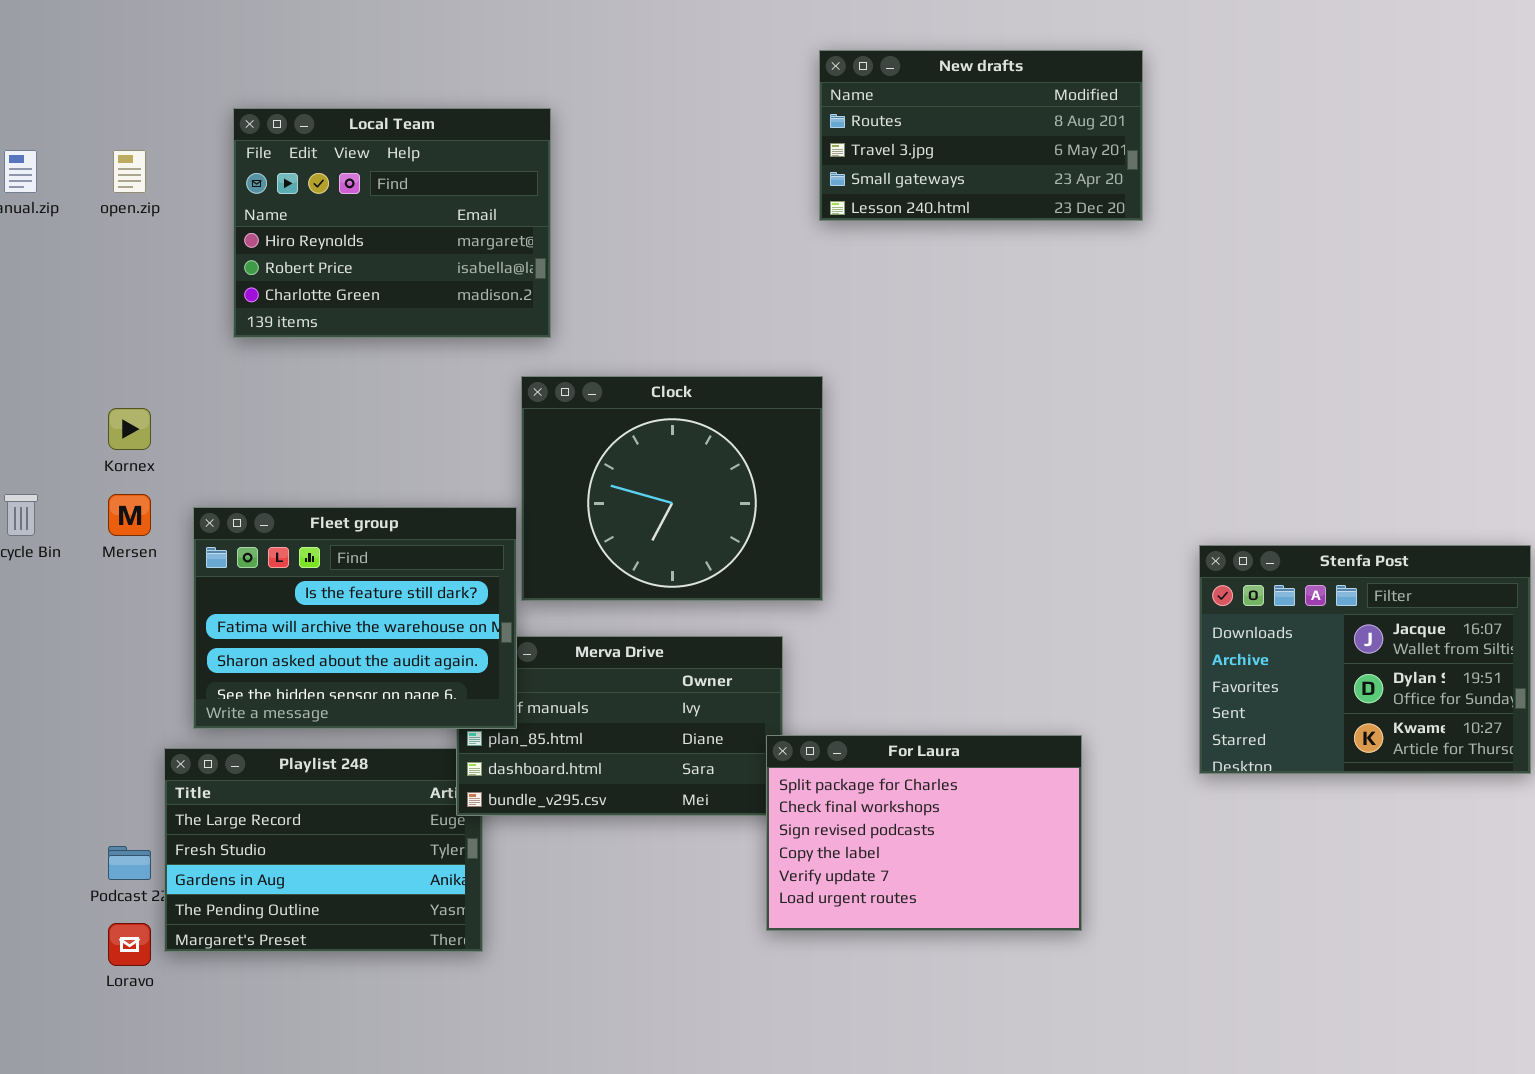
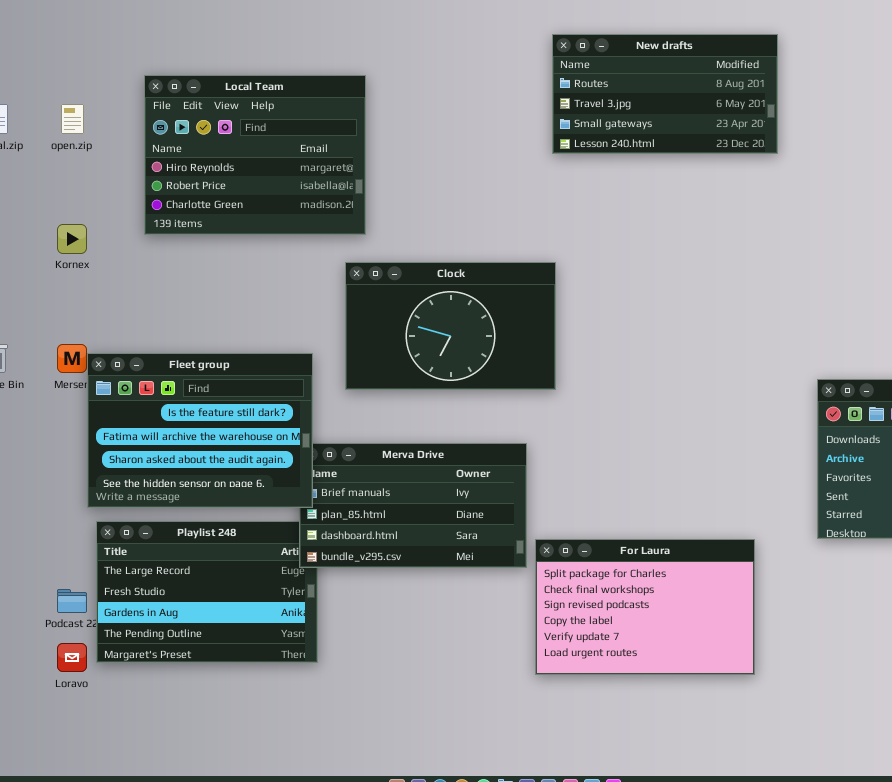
Clock: [521,376,823,601] -> [345,262,556,390], resized
Kornex: [108,408,151,450] -> [57,224,87,254], moved
Fleet group: [193,507,517,729] -> [87,353,313,508], moved
For Laura: [766,735,1082,931] -> [535,539,755,675], moved

